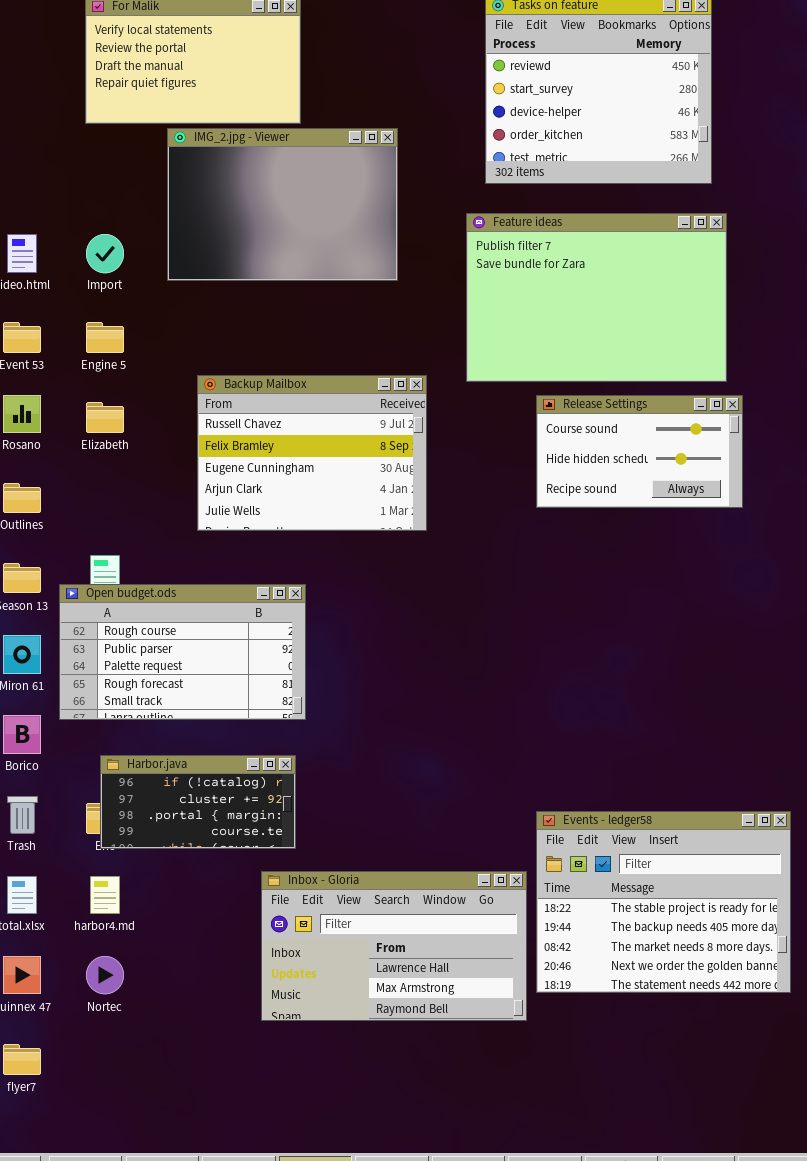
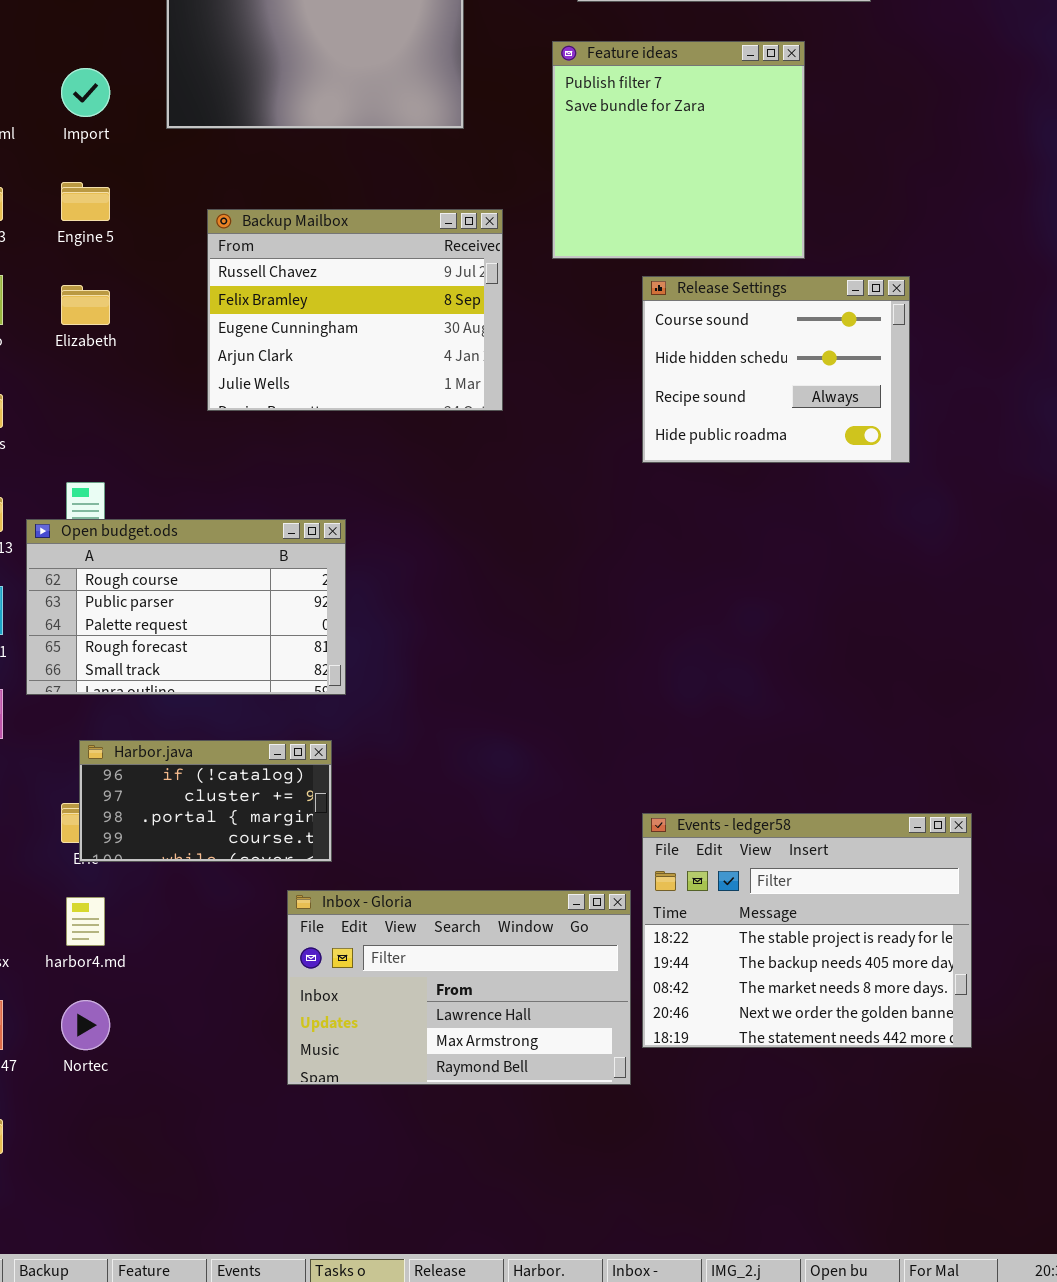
Feature ideas: [466,213,727,382] -> [552,41,805,259], resized
Backup Mailbox: [197,375,427,531] -> [207,209,503,411], moved
Release Settings: [536,395,743,508] -> [642,276,910,463], resized

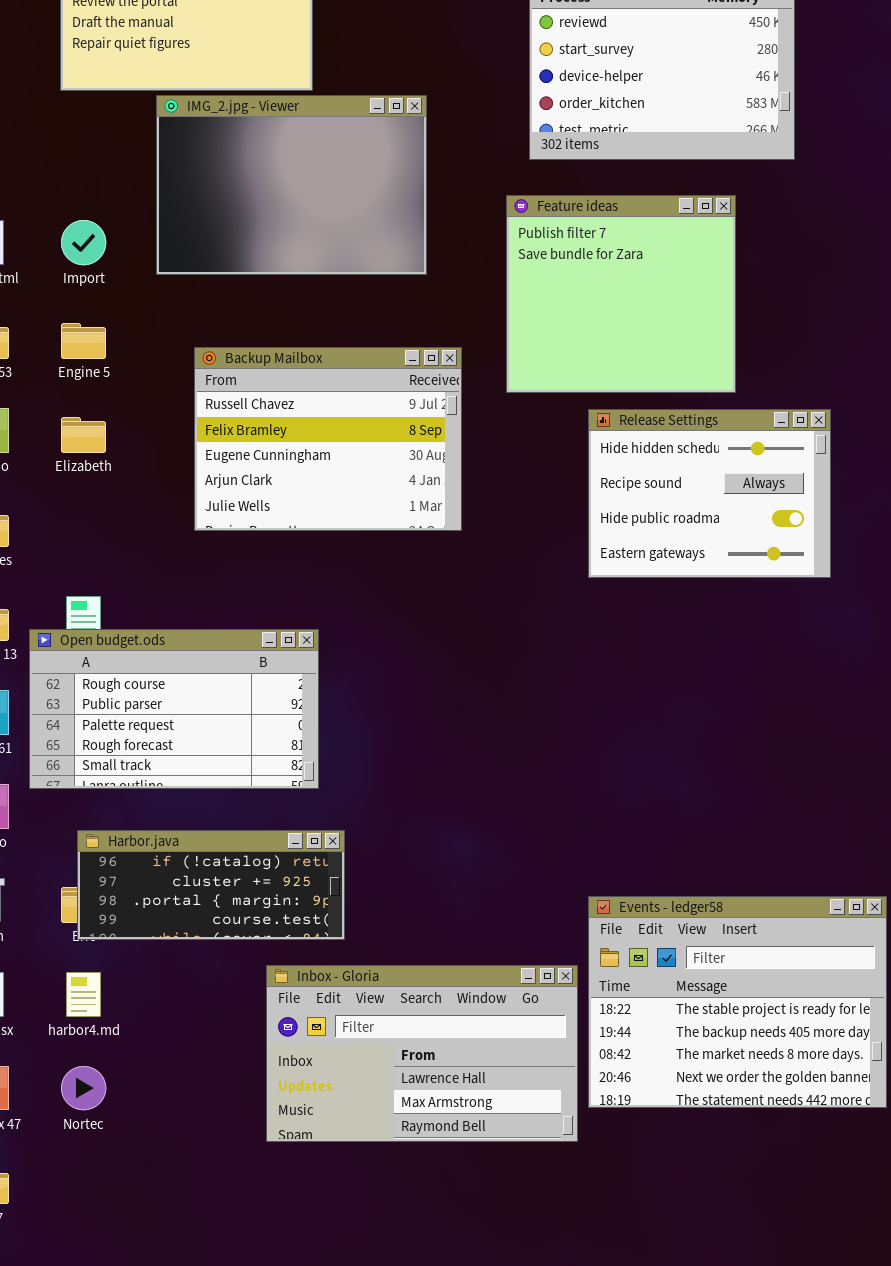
Release Settings: [642,276,910,463] -> [588,409,831,578], scrolled down 1 row
Harbor.java: [79,740,332,862] -> [77,830,345,940], resized

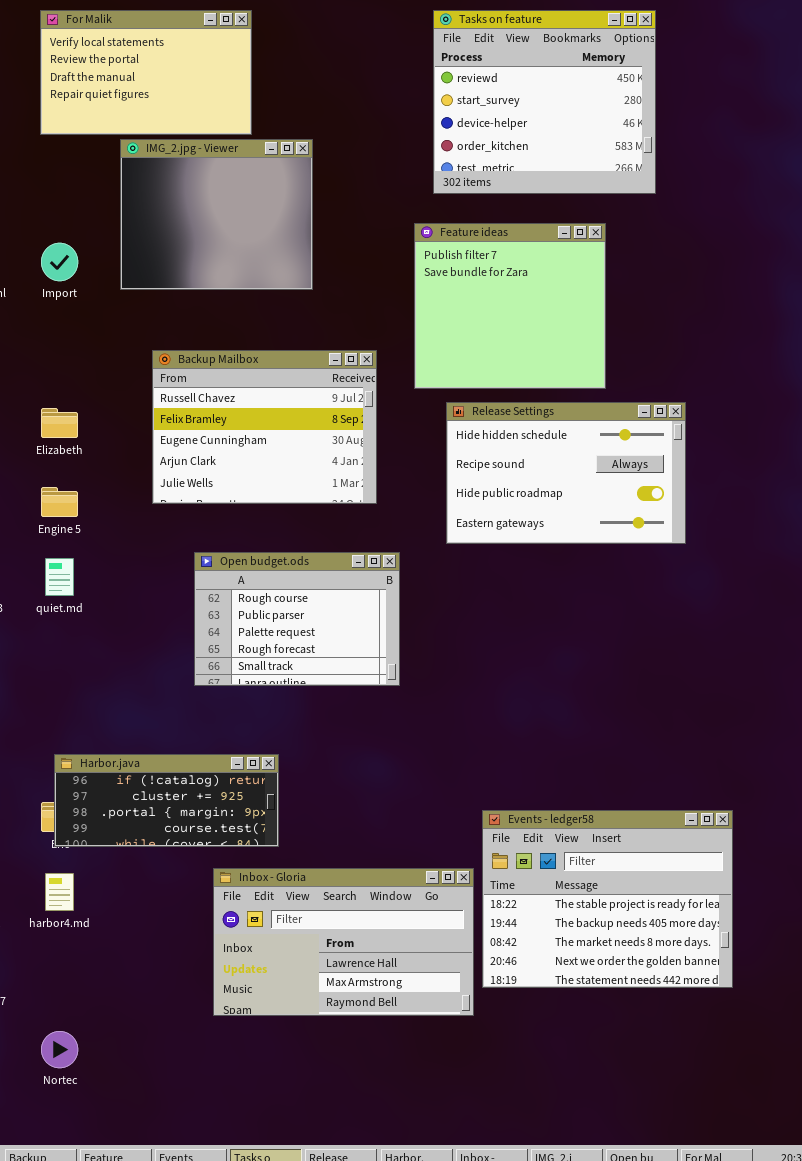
IMG_2.jpg - Viewer: [156,95,427,275] -> [120,139,313,290], resized
Engine 5: [61,323,106,359] -> [41,487,78,517], moved
Release Settings: [588,409,831,578] -> [446,402,686,544], resized
Open budget.ods: [29,629,319,789] -> [194,552,400,686], moved, resized
Nortec: [61,1066,106,1110] -> [41,1031,78,1068], moved

